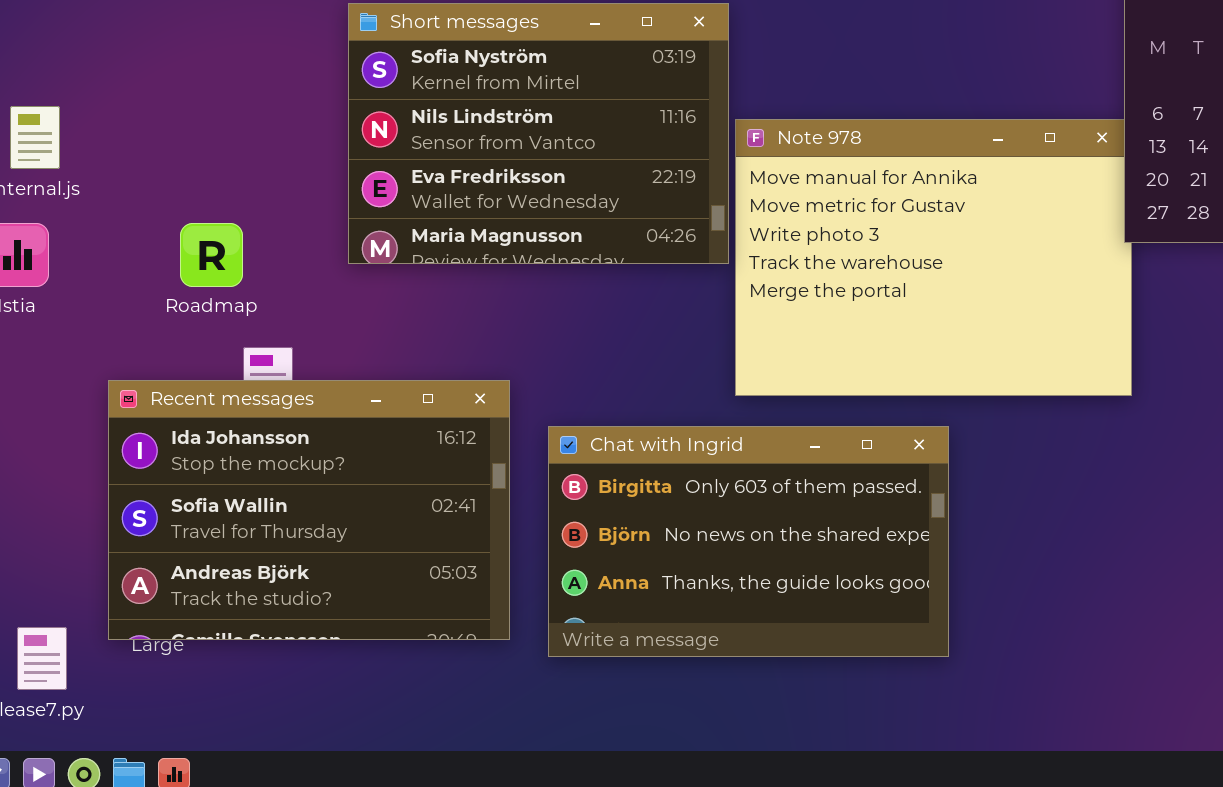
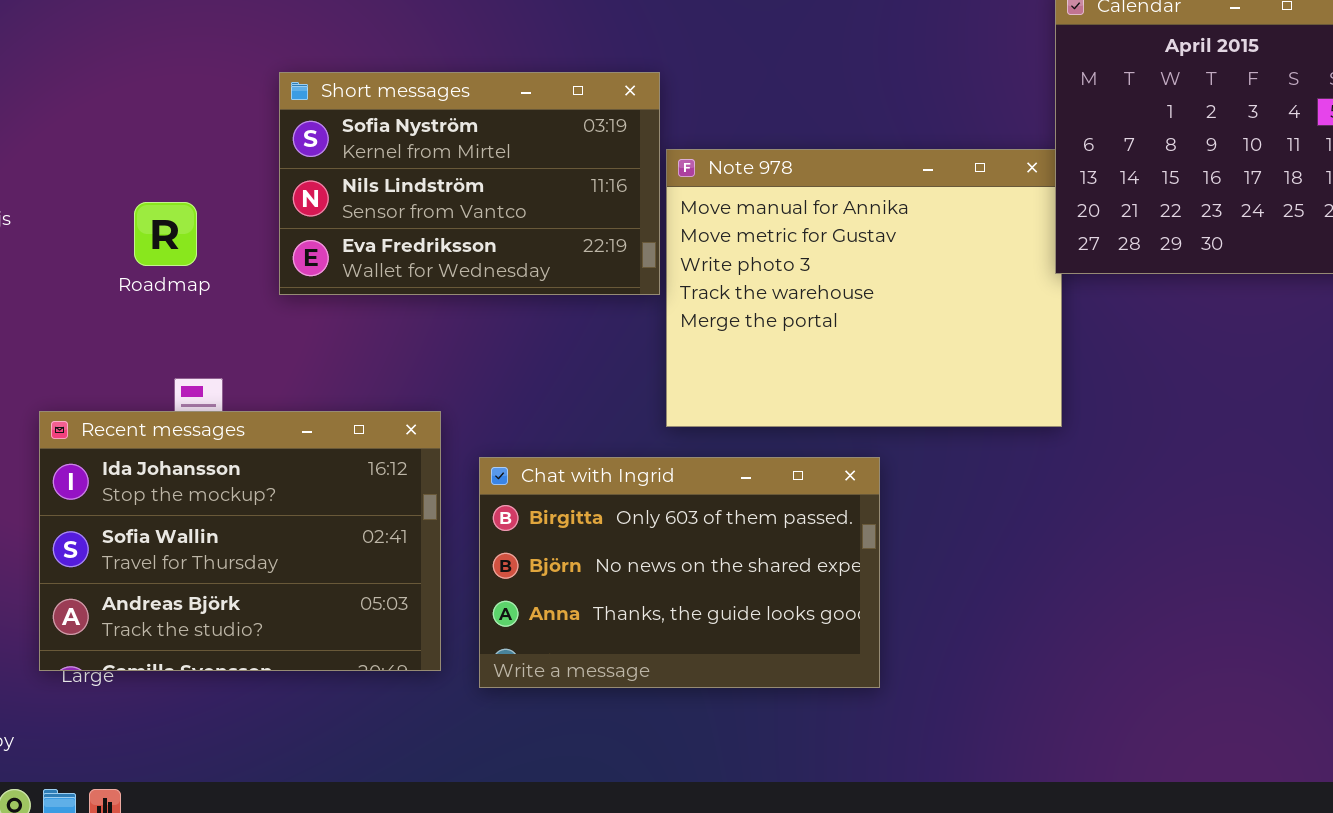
Short messages: [348,3,729,264] -> [279,72,660,295], resized
Roadmap: [180,223,243,287] -> [134,202,197,266], moved

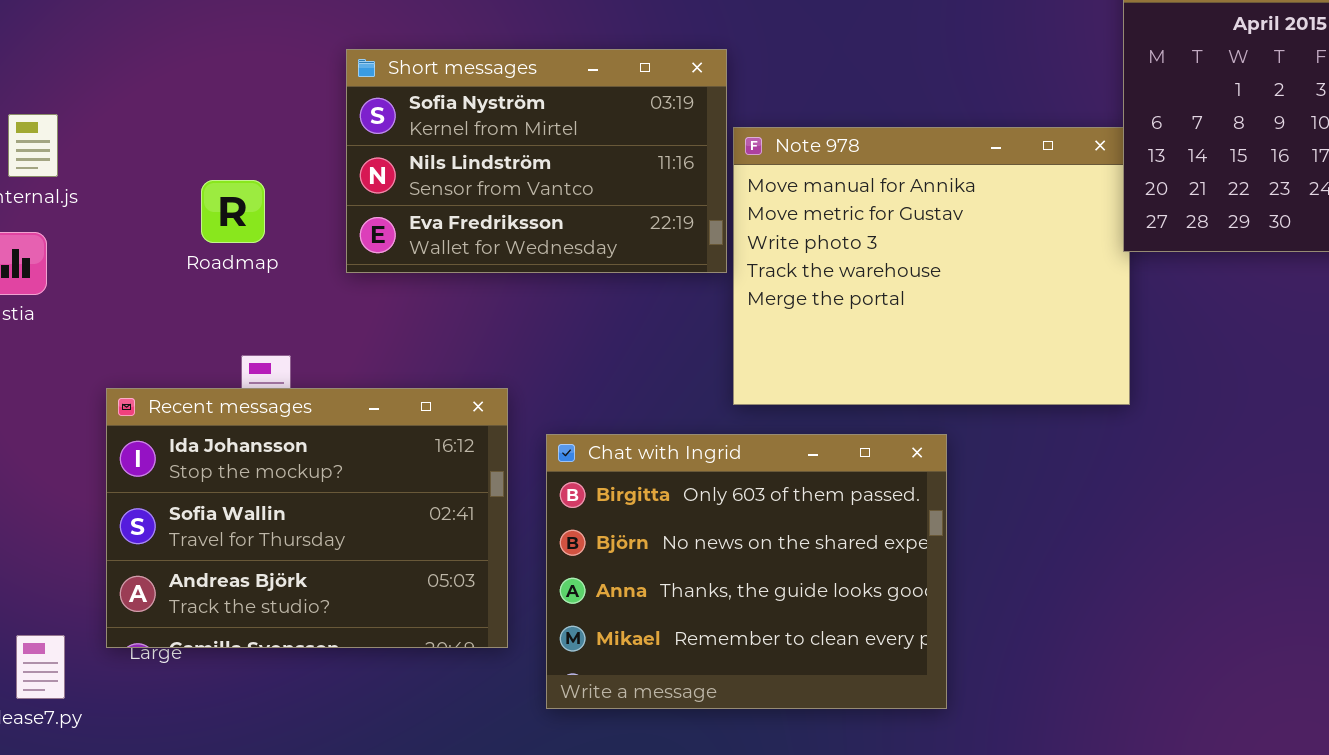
Chat with Ingrid: [479,457,880,688] -> [546,434,947,709], resized

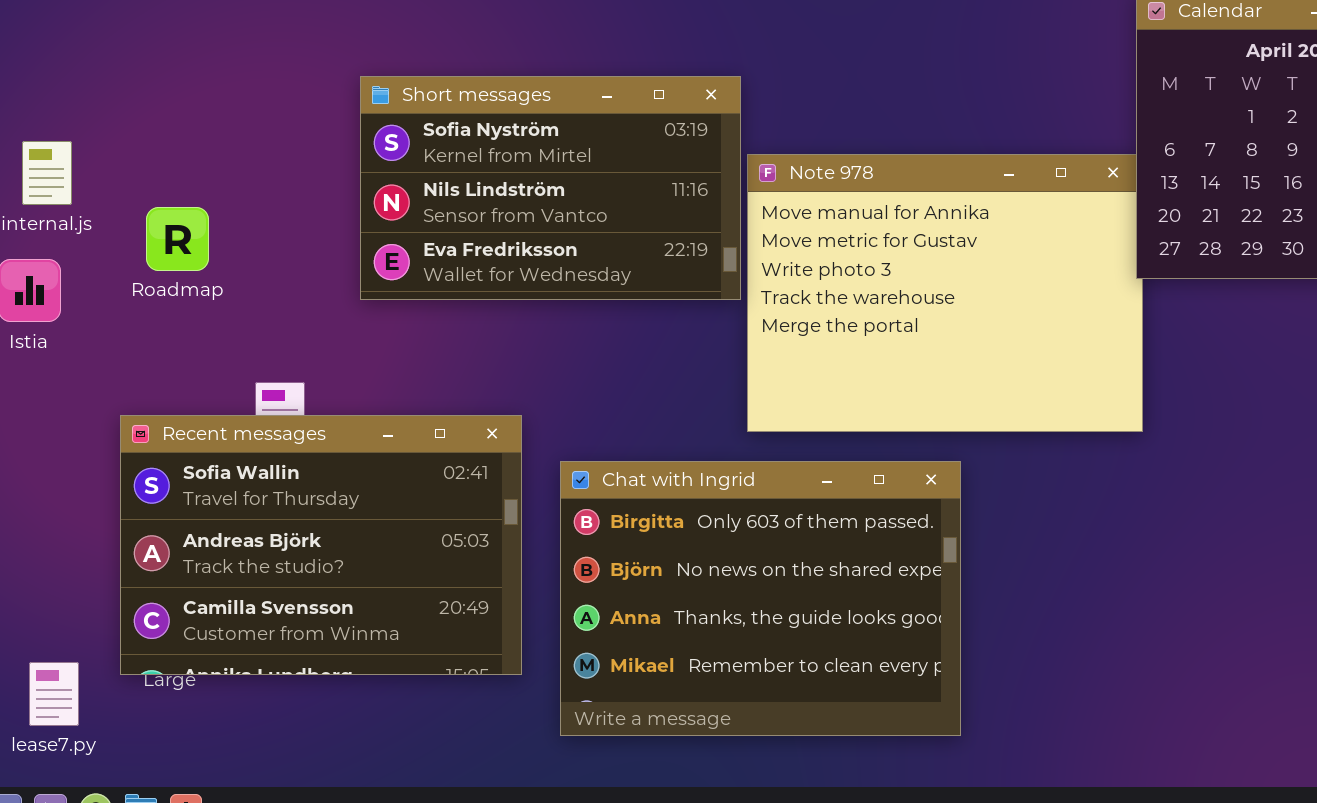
Roadmap: [201,180,265,243] -> [146,207,209,271], moved
Recent messages: [106,388,508,648] -> [120,415,522,675], scrolled down 1 row

